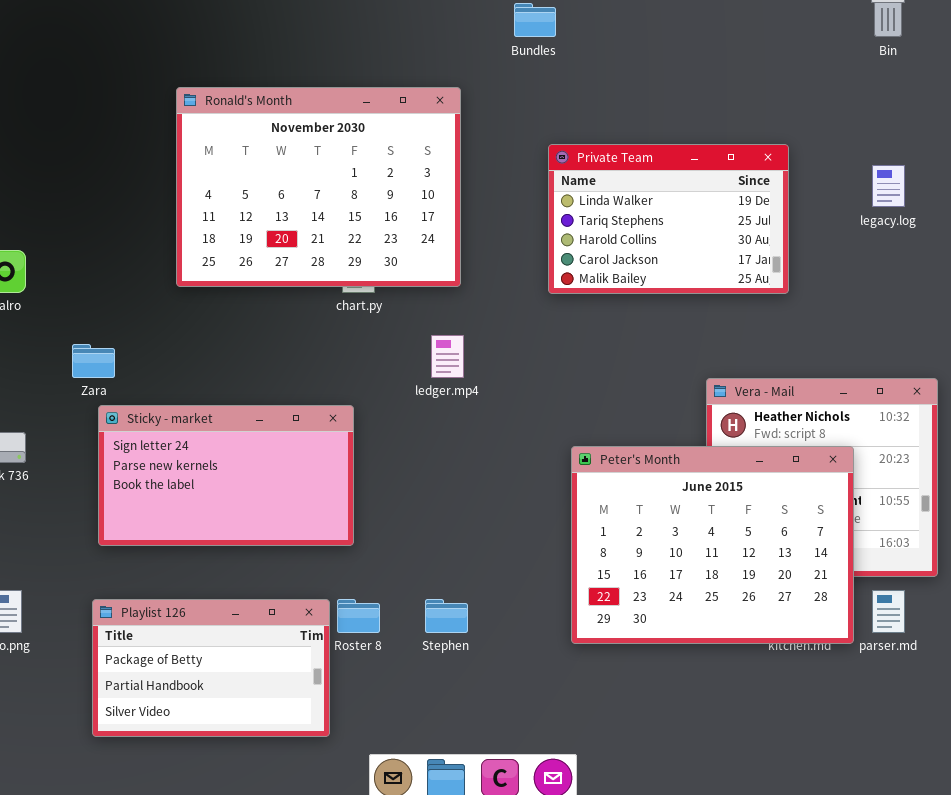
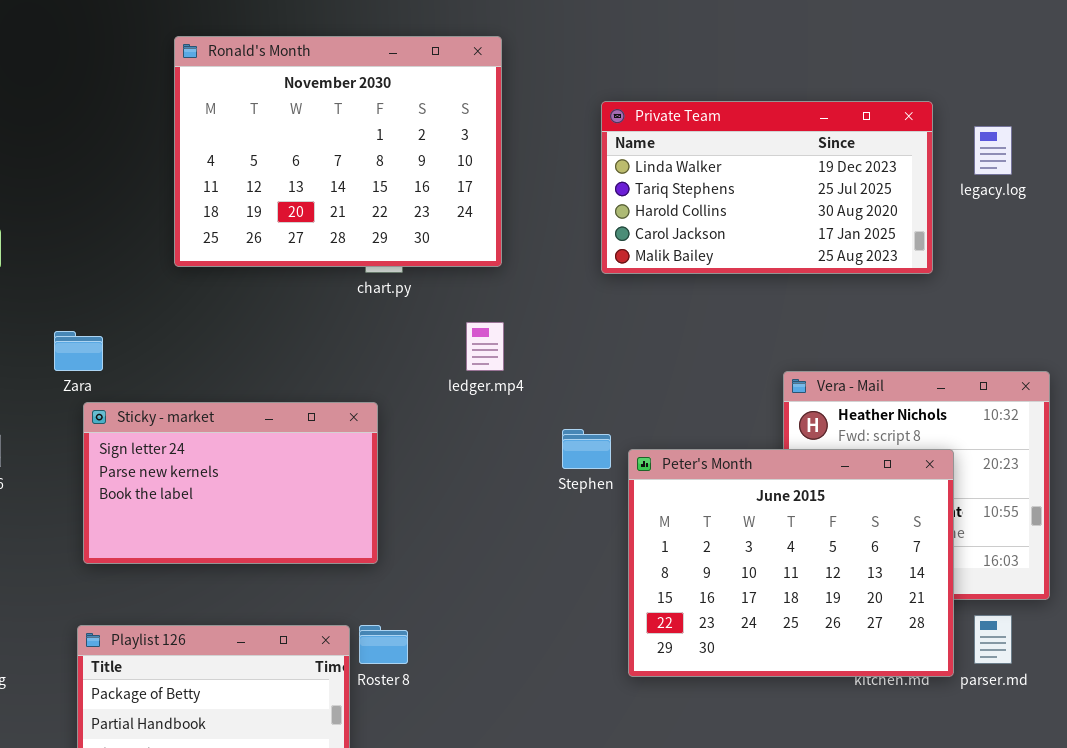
Private Team: [548,144,789,294] -> [601,101,933,274], resized
Stephen: [425,599,468,633] -> [562,429,611,469], moved

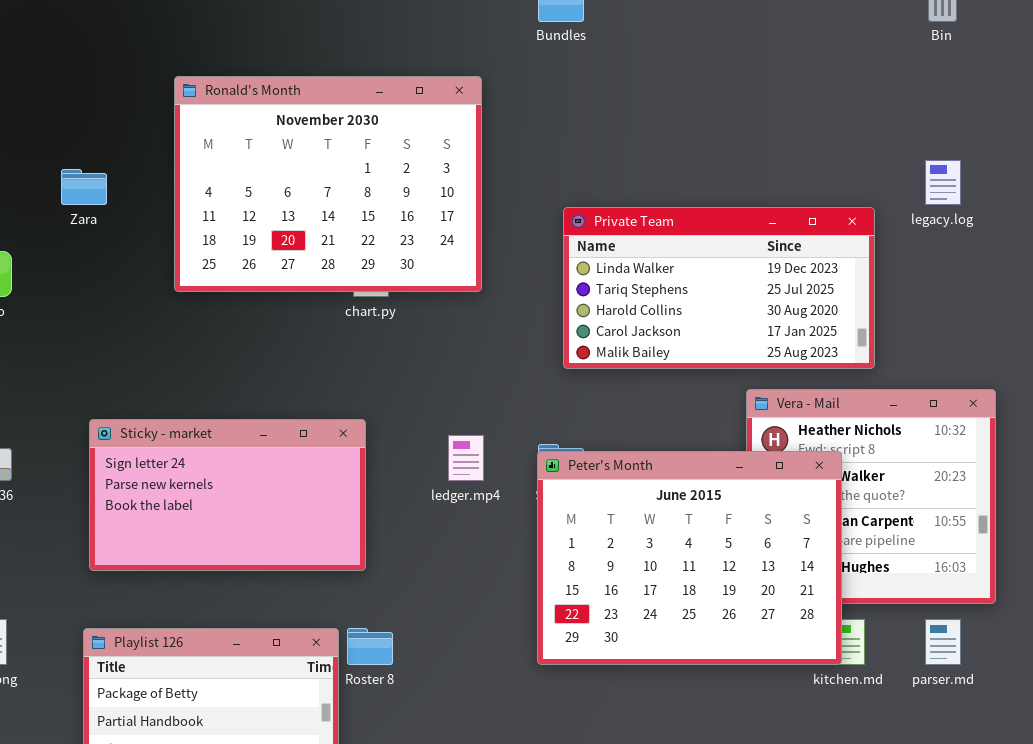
Private Team: [601,101,933,274] -> [563,207,875,369], moved
ledger.mp4: [466,322,504,371] -> [448,435,484,481], moved
Zara: [54,331,103,371] -> [61,169,107,205], moved
Peter's Month: [628,449,954,677] -> [537,451,842,665], moved

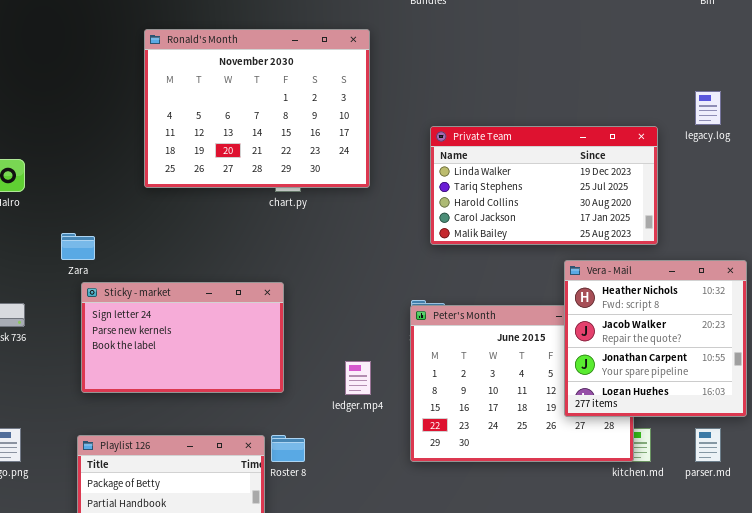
Zara: [61,169,107,205] -> [61,233,95,260], moved
Vera - Mail: [746,389,996,604] -> [564,260,747,417], raised
ledger.mp4: [448,435,484,481] -> [345,361,371,395], moved

